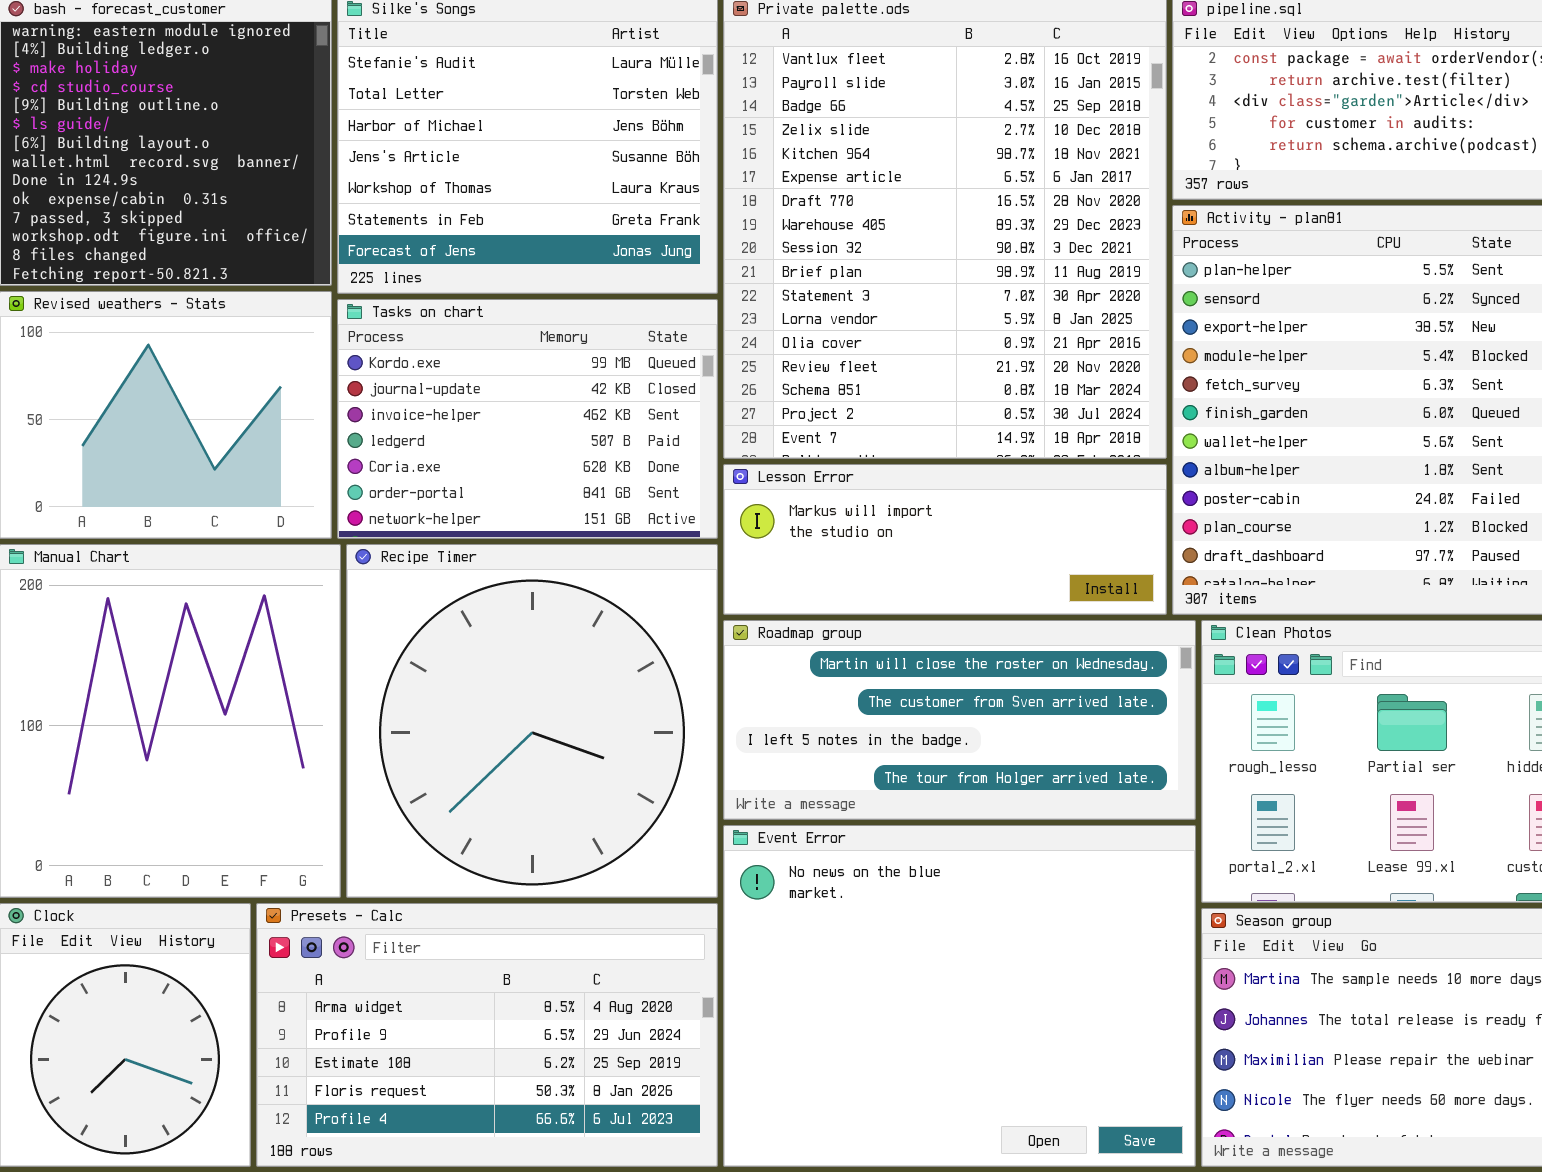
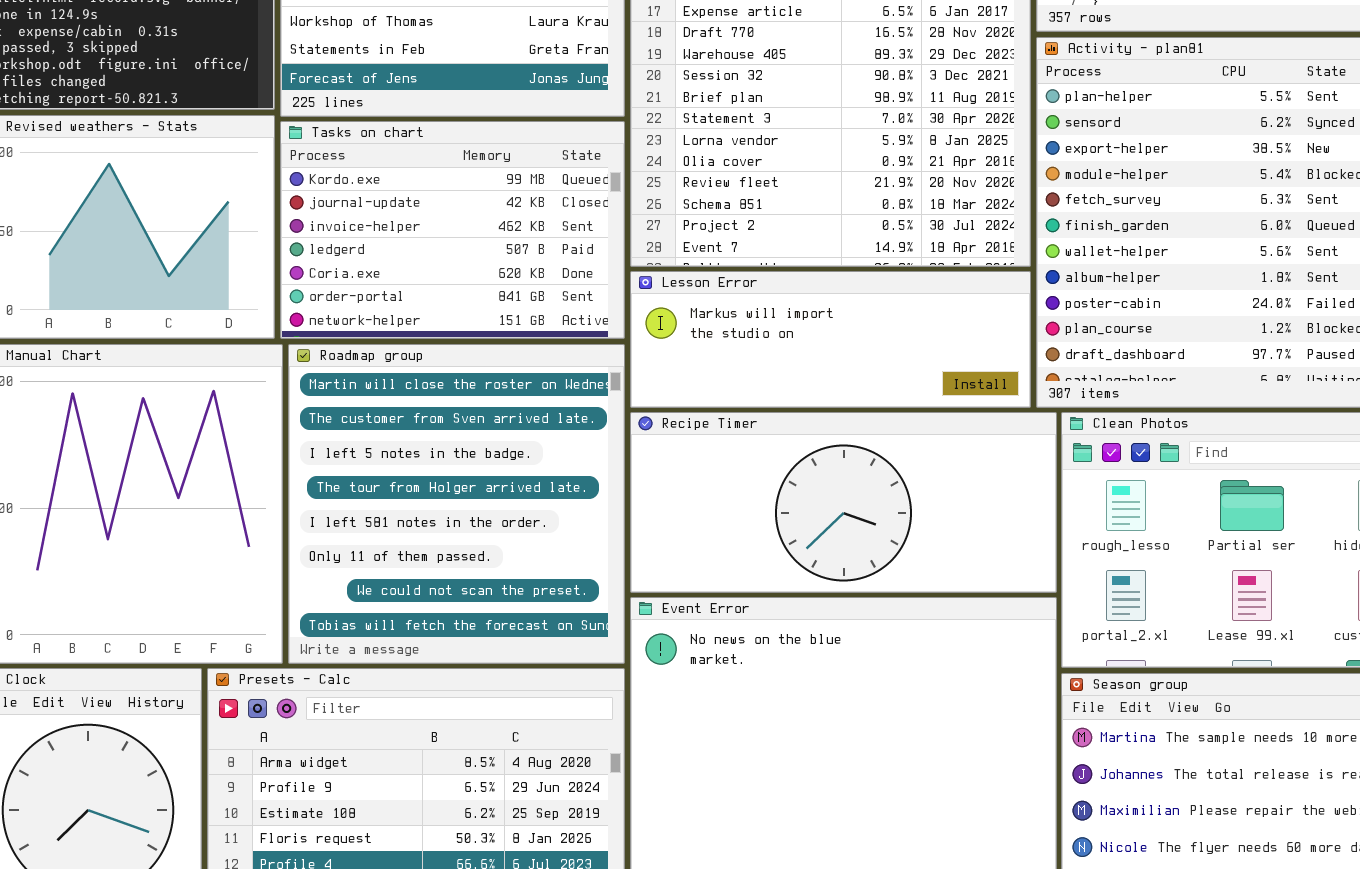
Recipe Timer: [346,544,718,898] -> [630,412,1057,593], moved, resized
Roadmap group: [723,620,1196,820] -> [288,344,625,664], moved, resized

